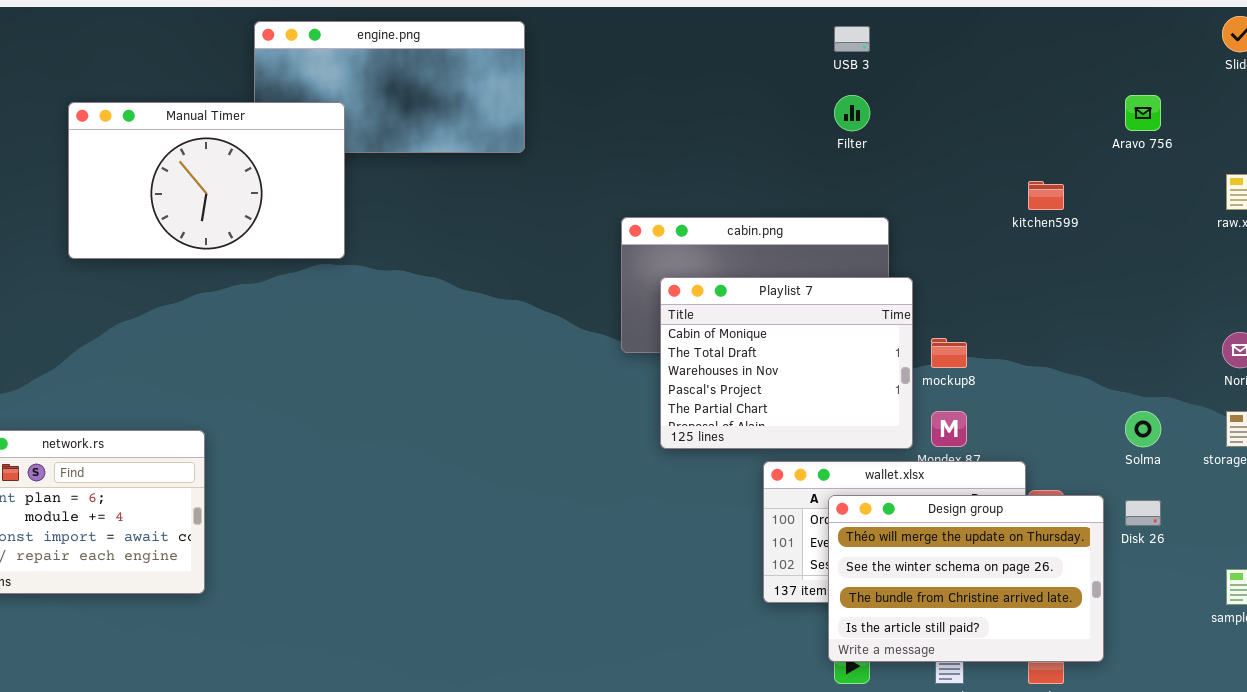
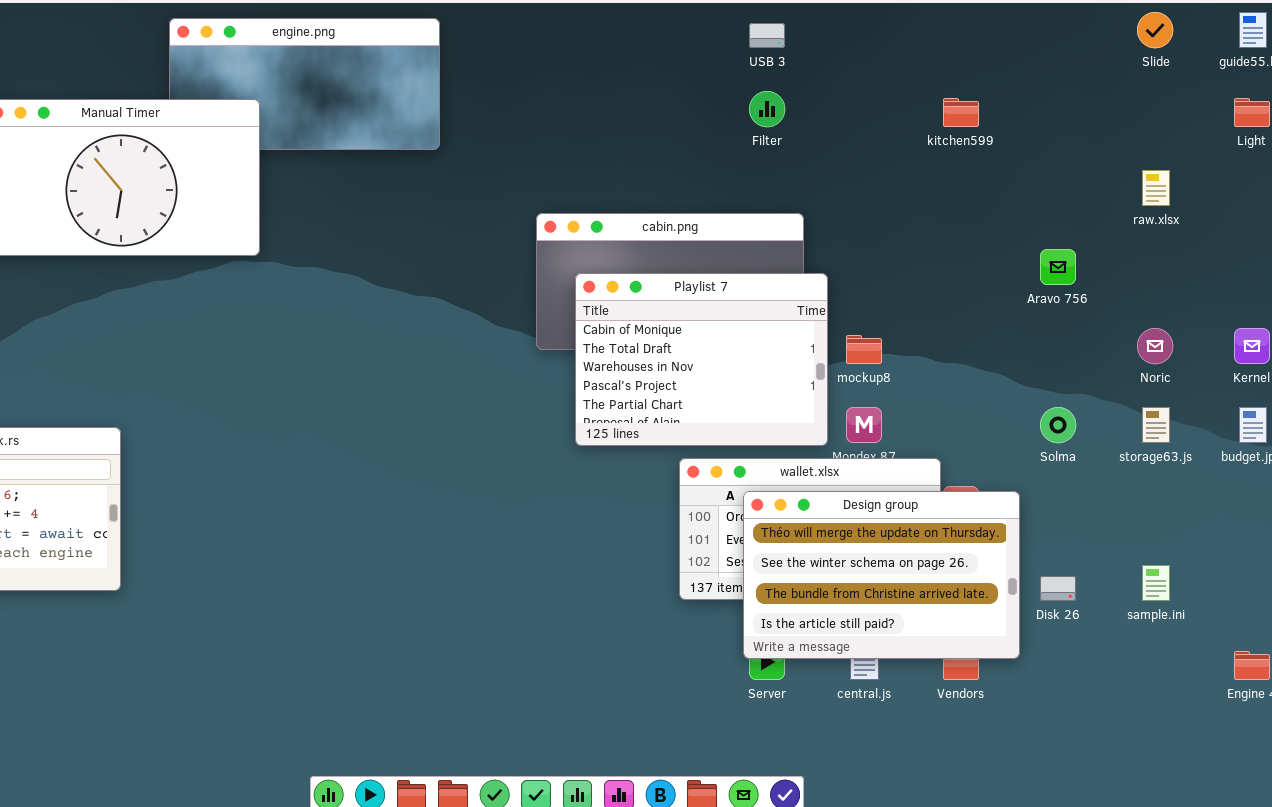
Aravo 756: [1125,95,1161,131] -> [1040,249,1076,285], moved
kitchen599: [1028,181,1064,210] -> [943,98,979,127], moved
Disk 26: [1125,500,1161,526] -> [1040,576,1076,601], moved

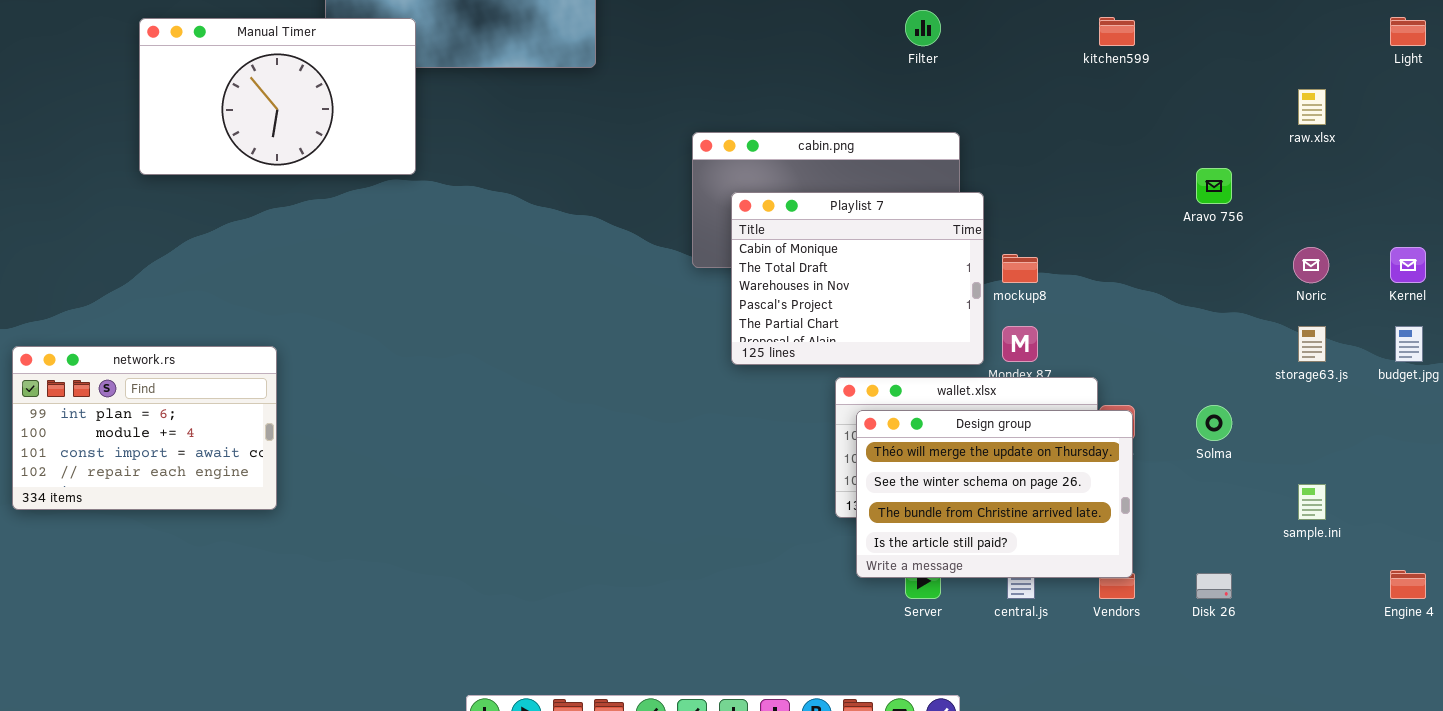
Solma: [1040,407,1076,443] -> [1196,405,1232,441], moved
Design group: [743,491,1020,659] -> [856,410,1133,578], moved
Disk 26: [1040,576,1076,601] -> [1196,573,1232,599], moved

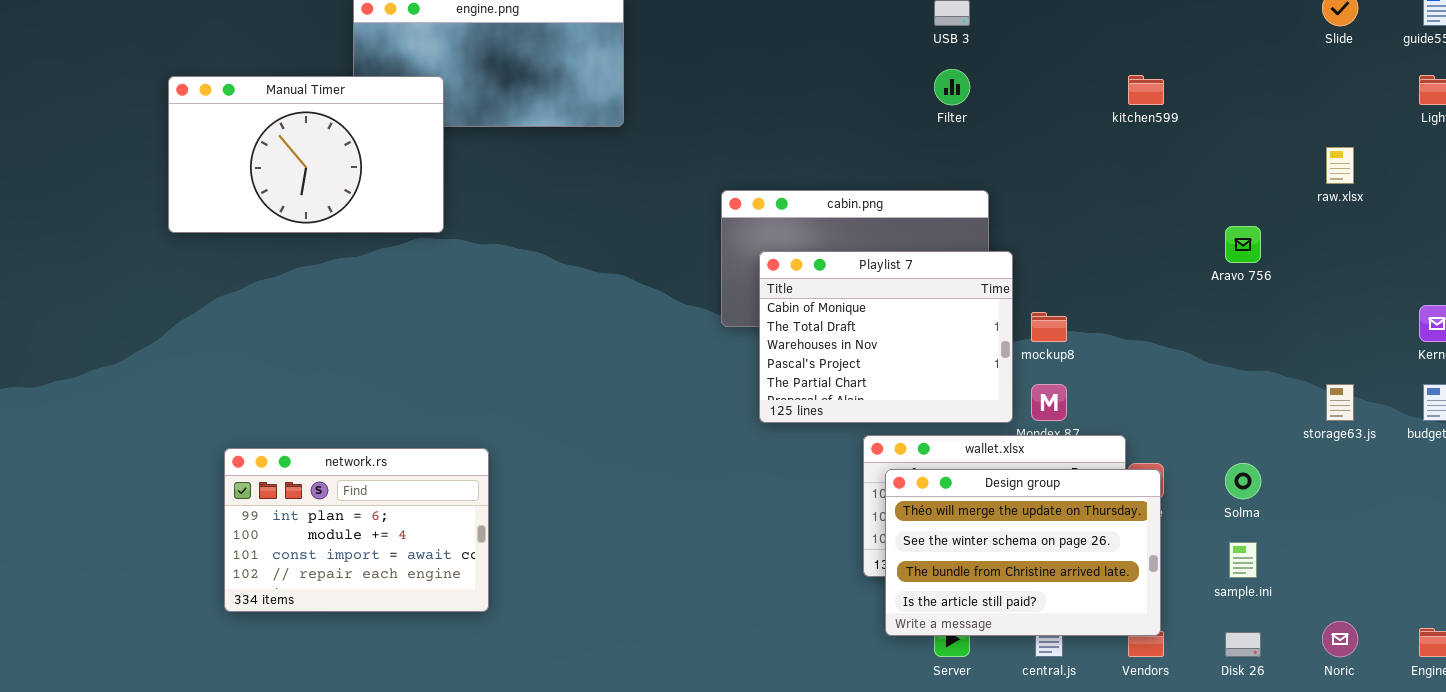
Noric: [1293,247,1329,283] -> [1322,621,1358,657], moved
network.rs: [12,346,277,510] -> [224,448,489,612], moved
sample.ini: [1298,484,1326,520] -> [1229,542,1257,578], moved

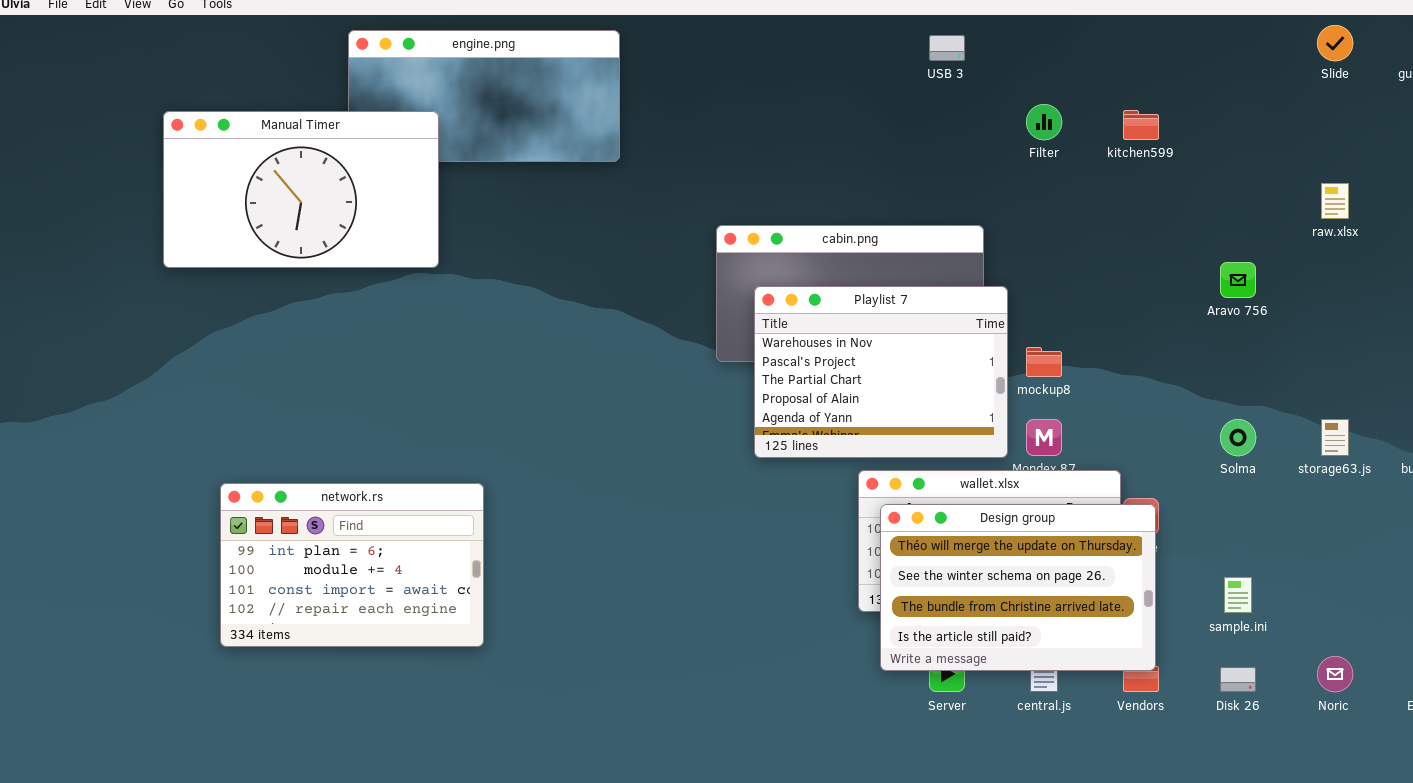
Filter: [934,69,970,105] -> [1026,104,1062,140], moved
Playlist 7: [759,251,1013,423] -> [754,286,1008,458], scrolled down 2 rows
Solma: [1225,463,1261,499] -> [1220,419,1256,456], moved

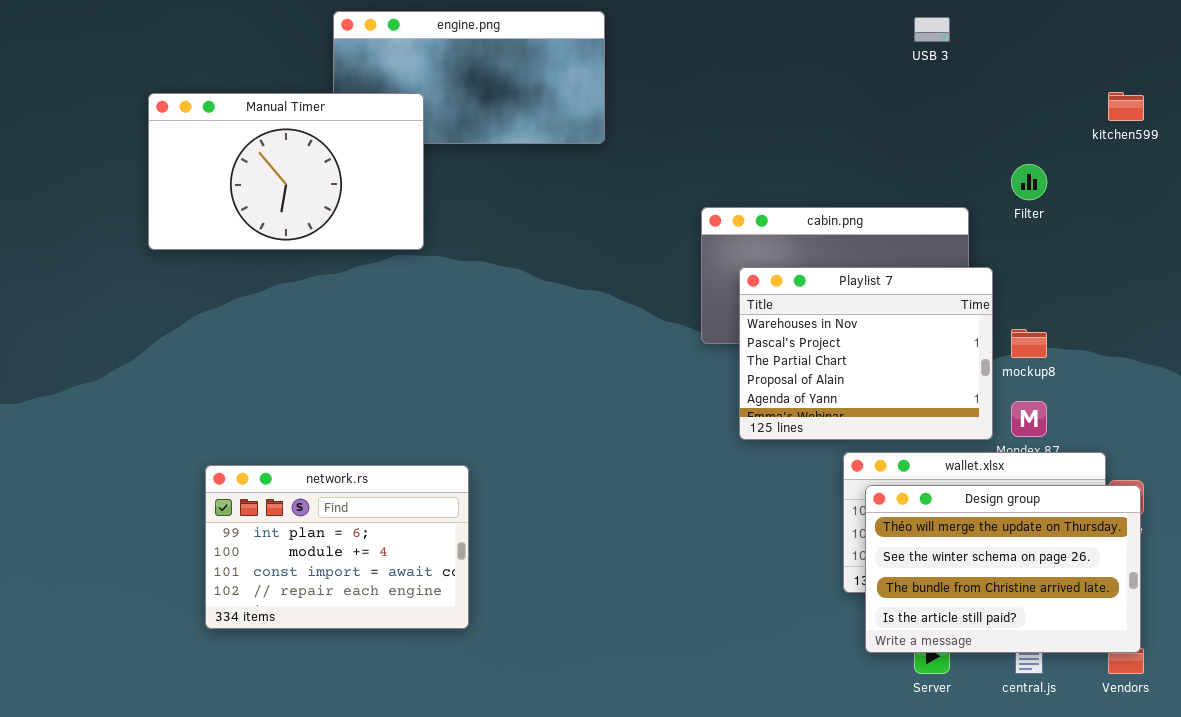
Filter: [1026,104,1062,140] -> [1011,164,1047,200], moved

